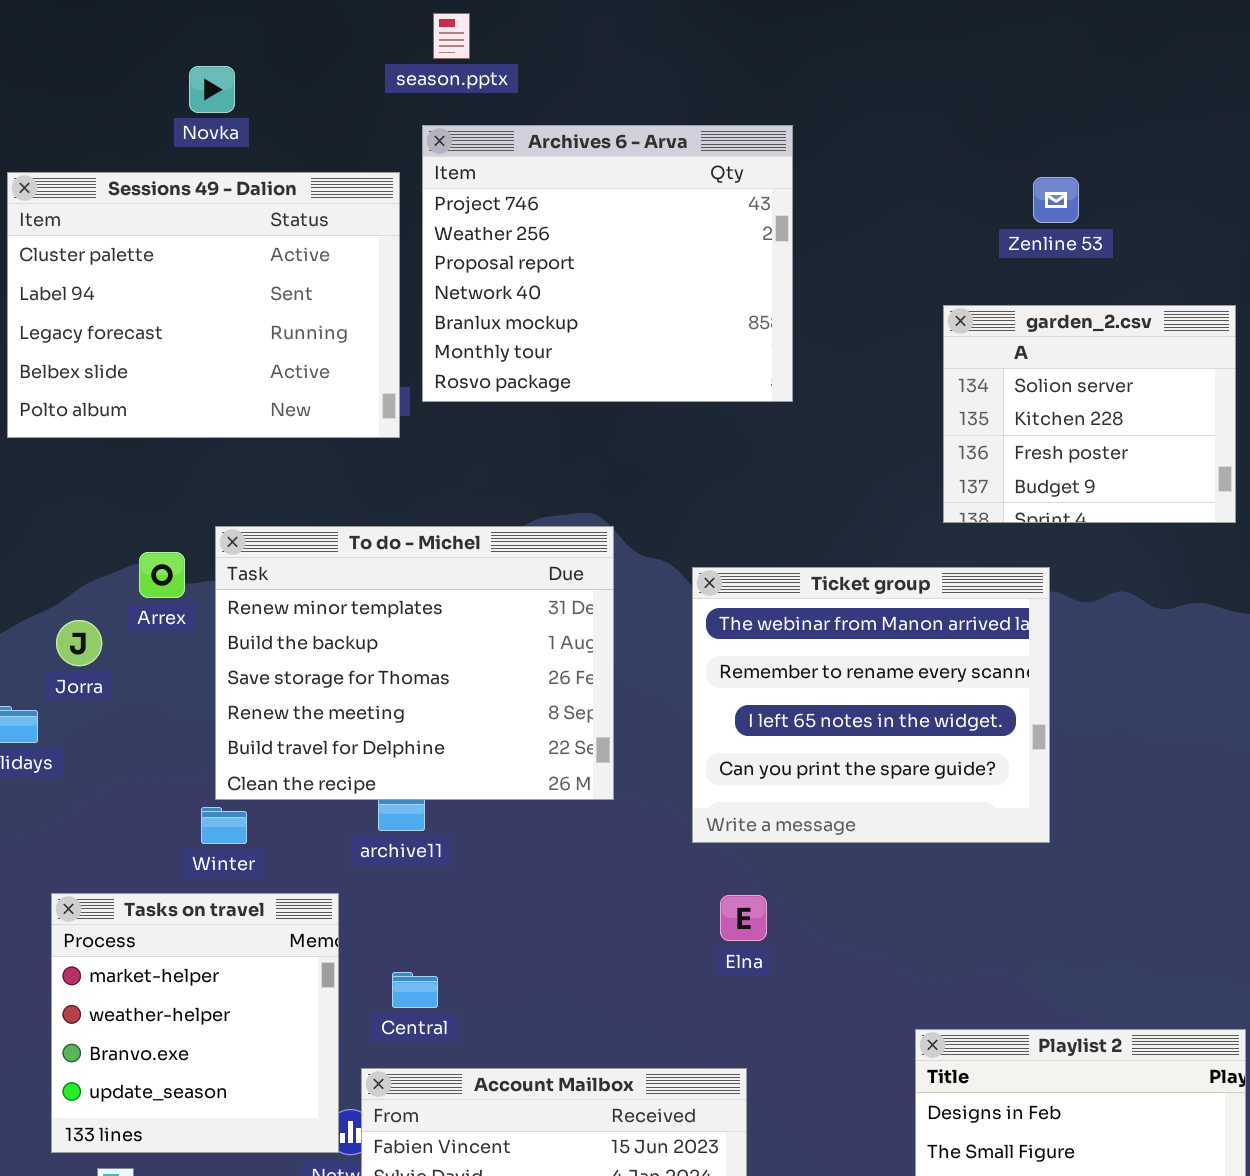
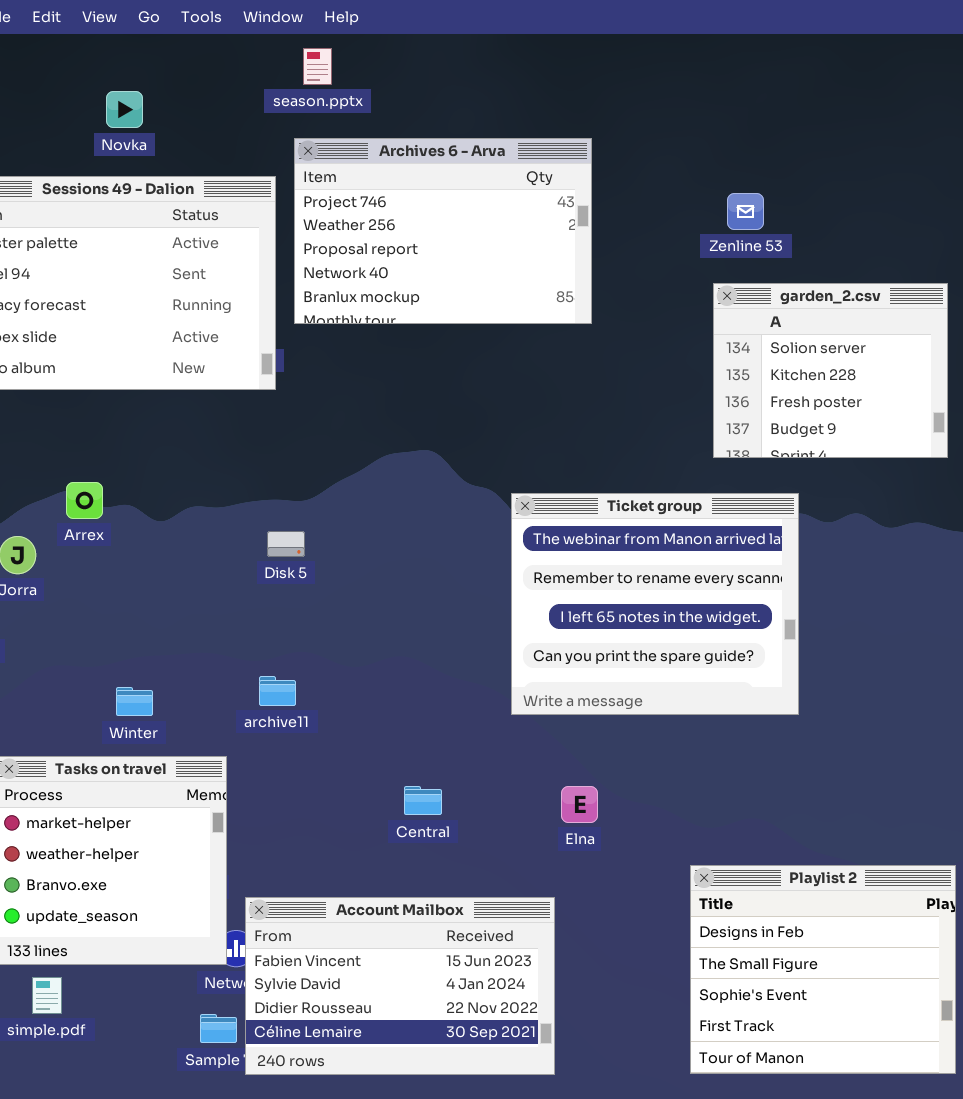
Archives 6 - Arva: [422,125,793,402] -> [294,138,592,324], resized
Zenline 53: [1033,177,1079,223] -> [727,193,764,230], moved
To do - Michel: [215,526,614,800] -> none, closed
Elna: [720,895,767,941] -> [561,786,598,823], moved
Central: [392,972,438,1008] -> [404,786,442,815], moved

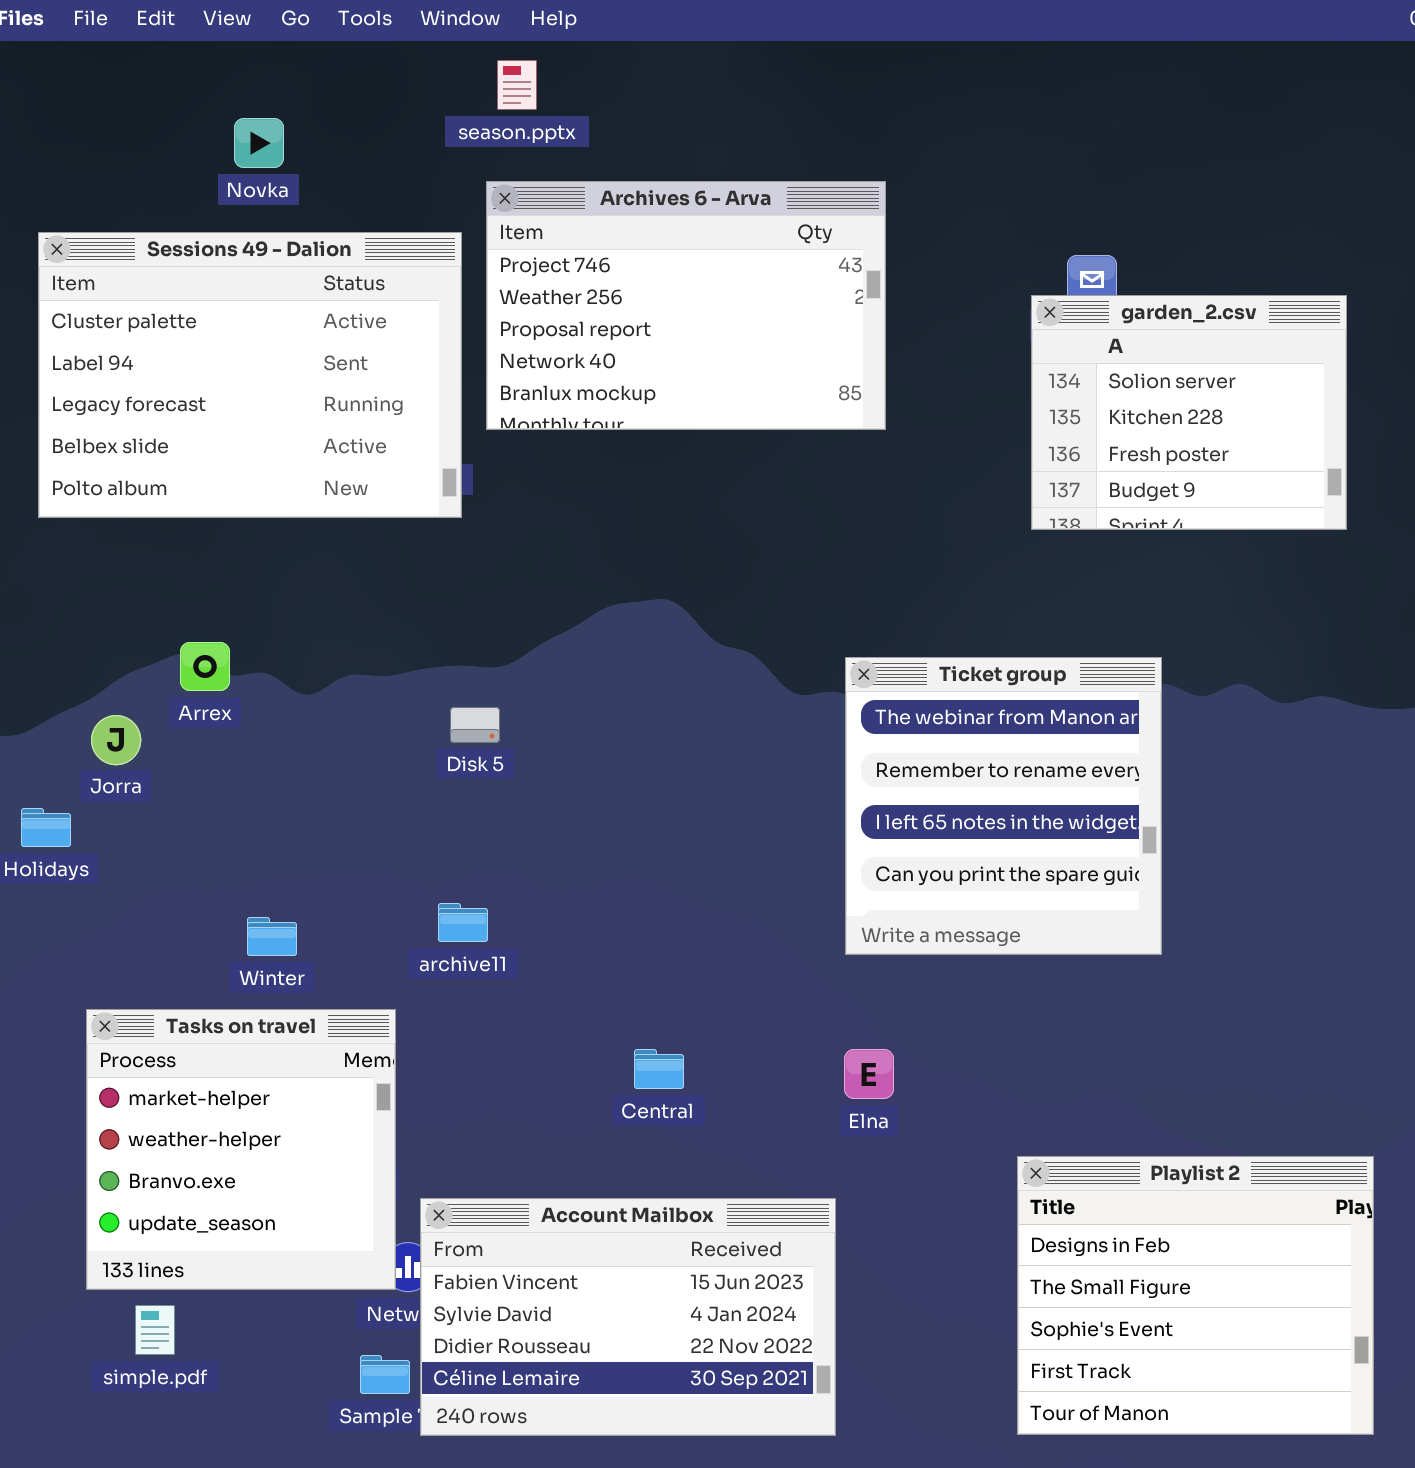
garden_2.csv: [713,283,948,458] -> [1031,295,1347,530], moved
Ticket group: [511,493,799,715] -> [845,657,1162,955], resized

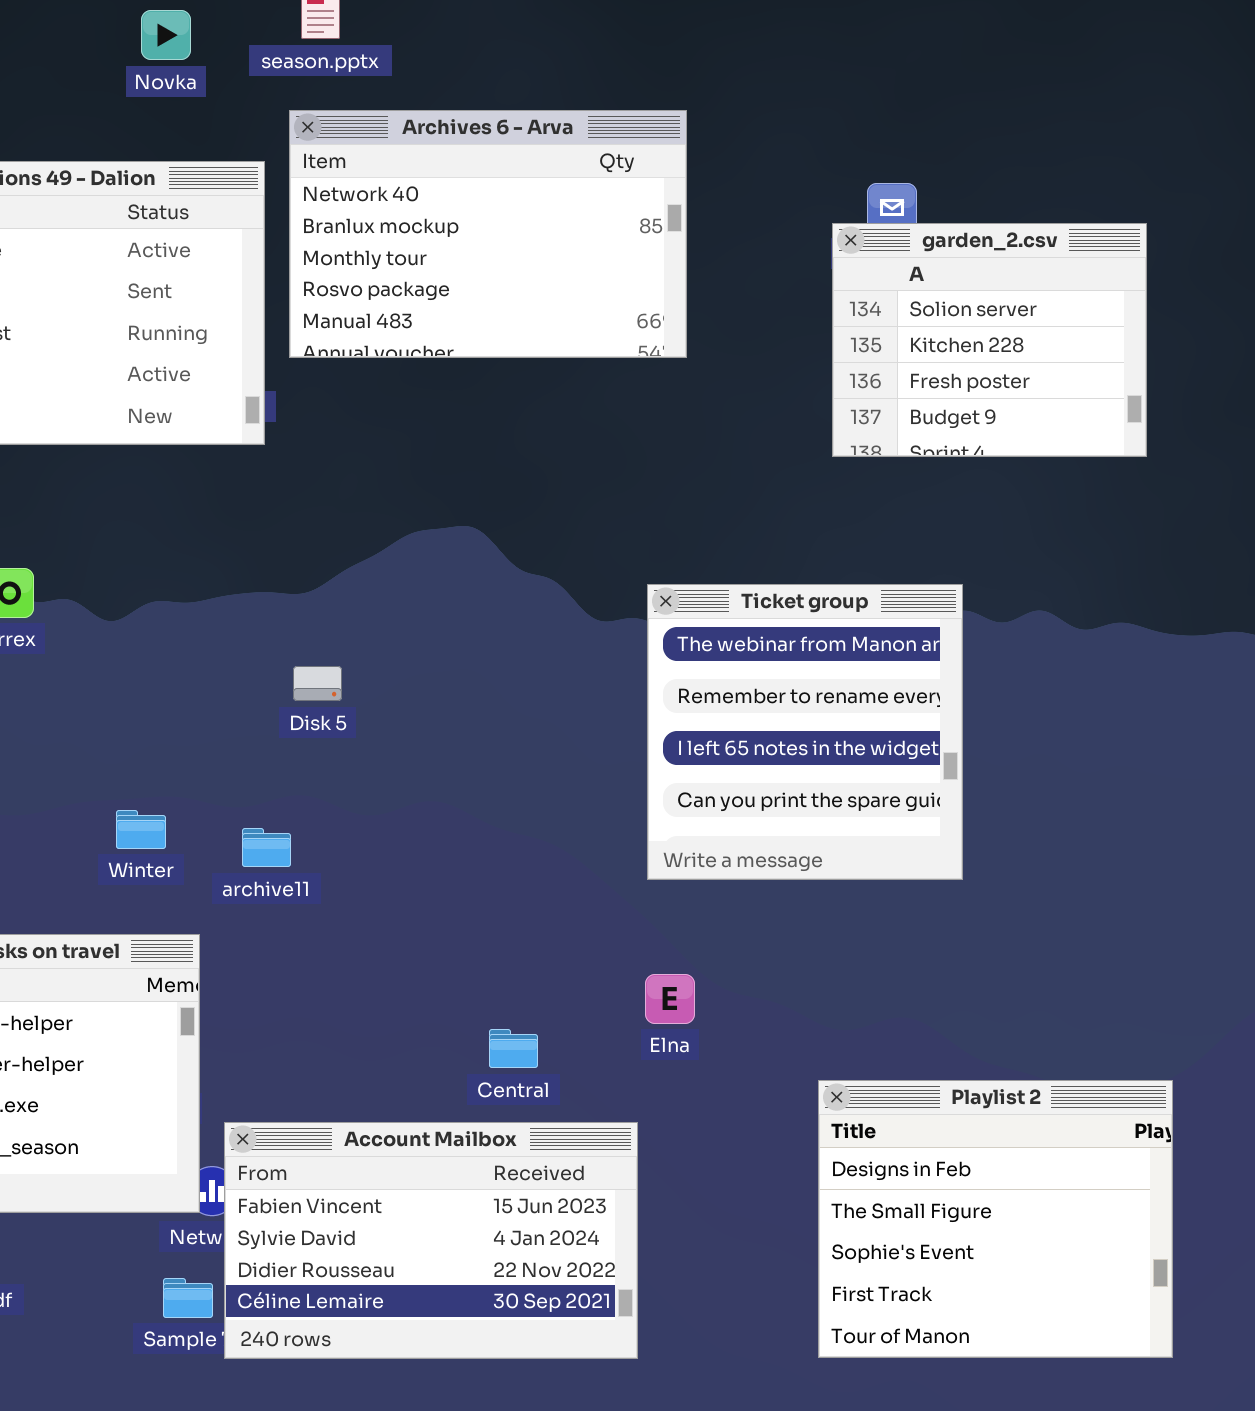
Novka: [234,118,284,168] -> [141,10,191,60], moved
Archives 6 - Arva: [486,181,886,430] -> [289,110,687,358], scrolled down 3 rows
Disk 5: [450,707,500,743] -> [293,666,342,701], moved
Winter: [247,917,297,956] -> [116,810,166,849], moved
Central: [634,1049,684,1089] -> [489,1029,538,1068], moved

